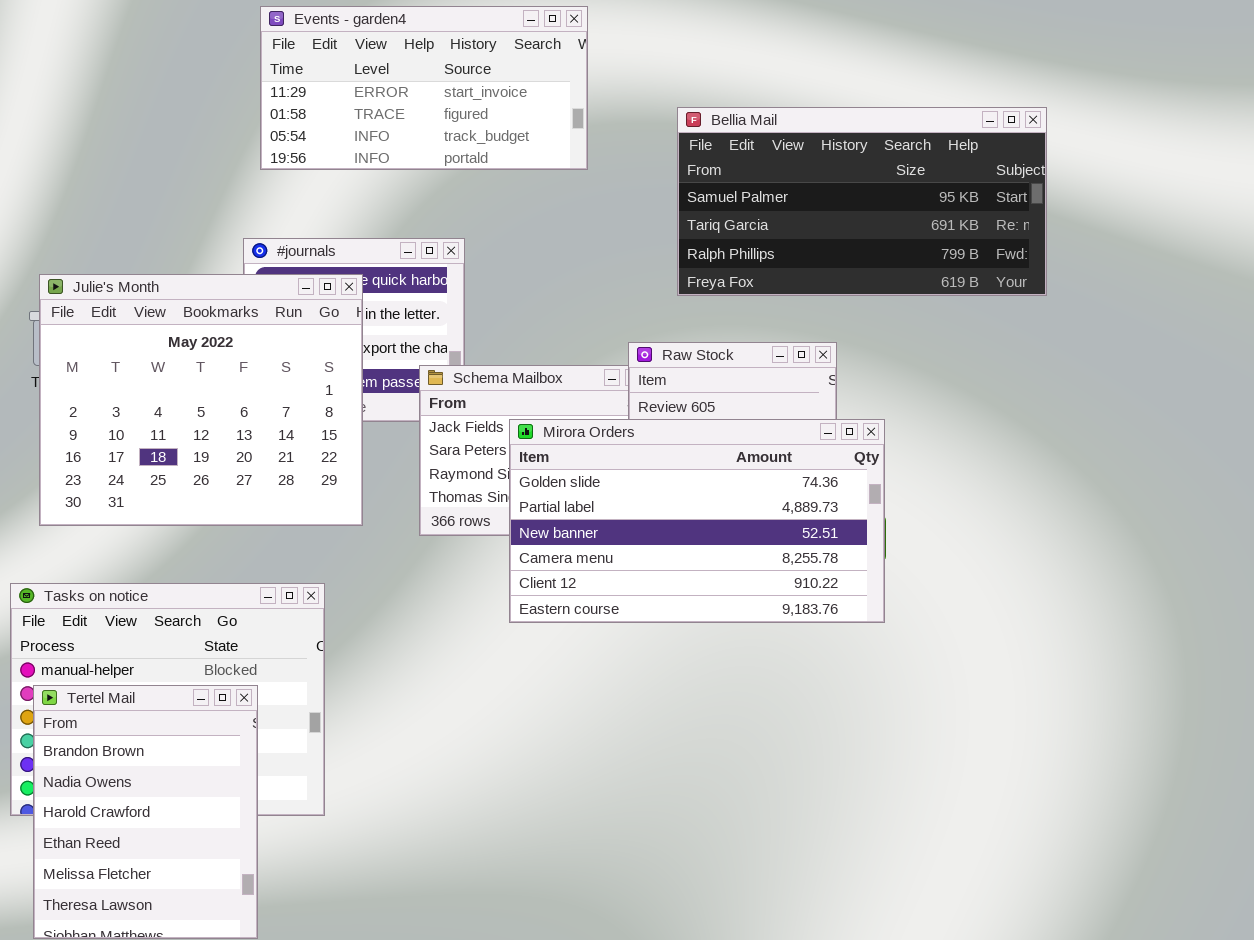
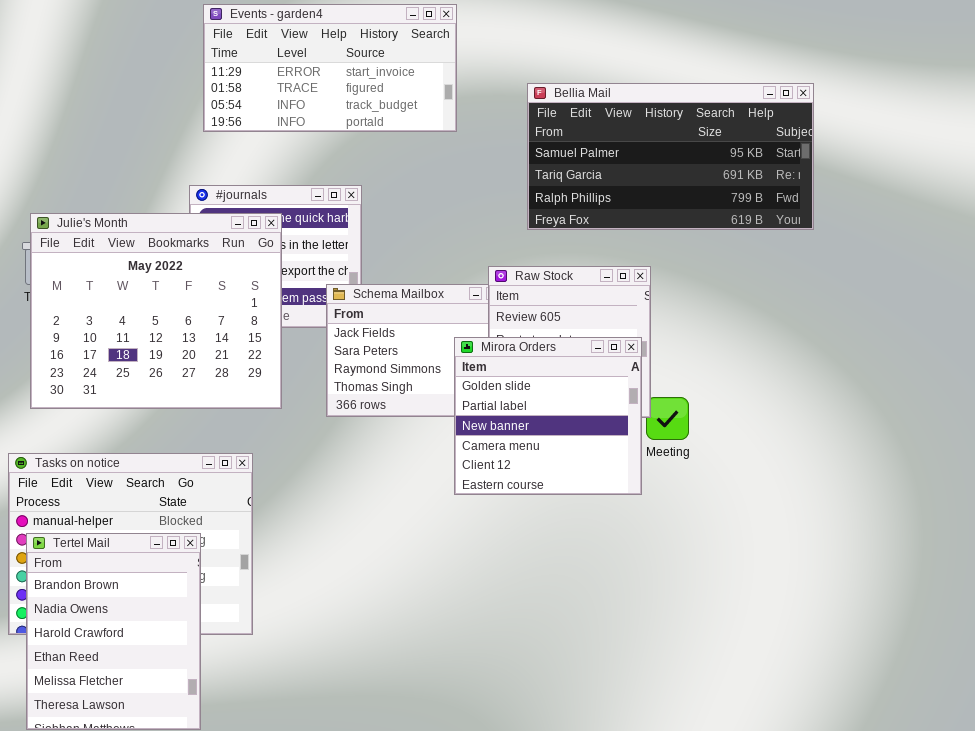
Mirora Orders: [509,419,885,623] -> [454,337,642,495], moved, resized

